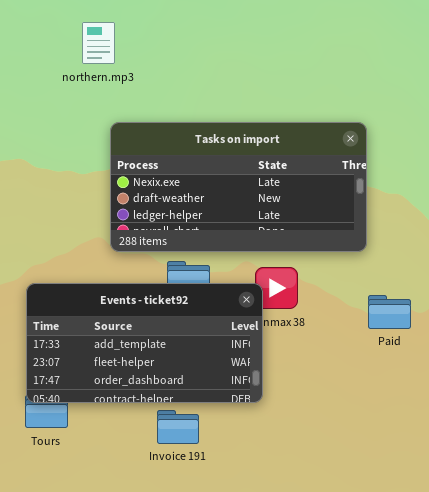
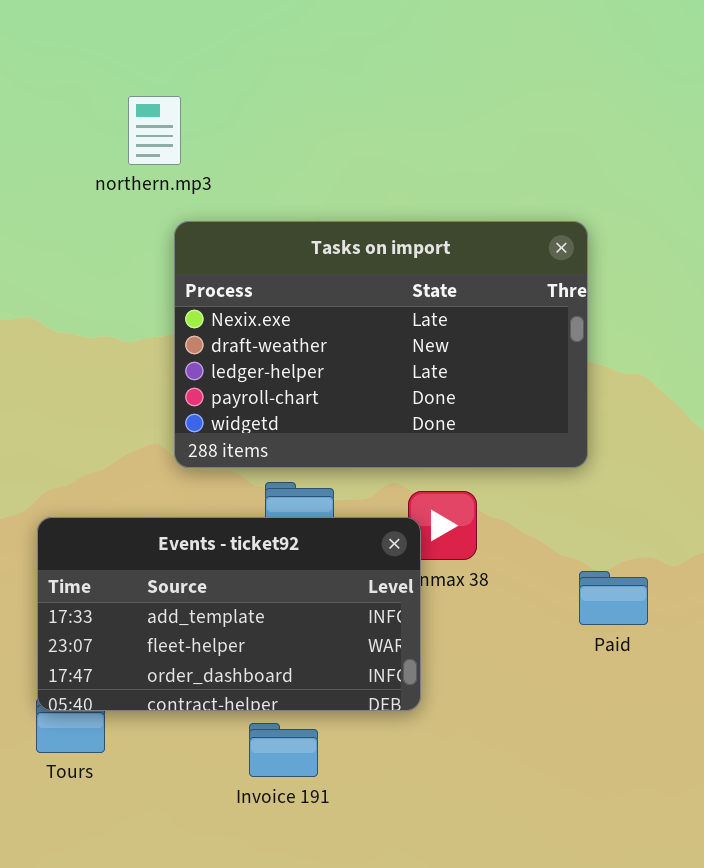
Tasks on import: [110,122,367,252] -> [174,221,588,468], resized
Paid: [368,295,411,329] -> [579,571,648,625], moved

